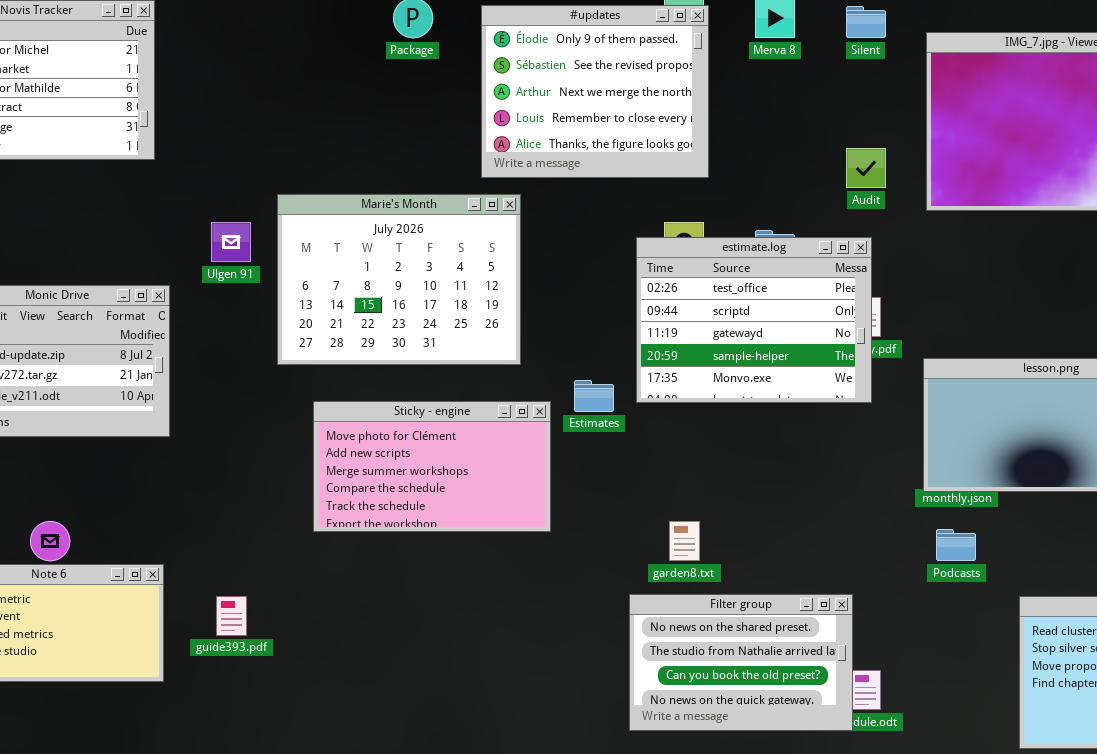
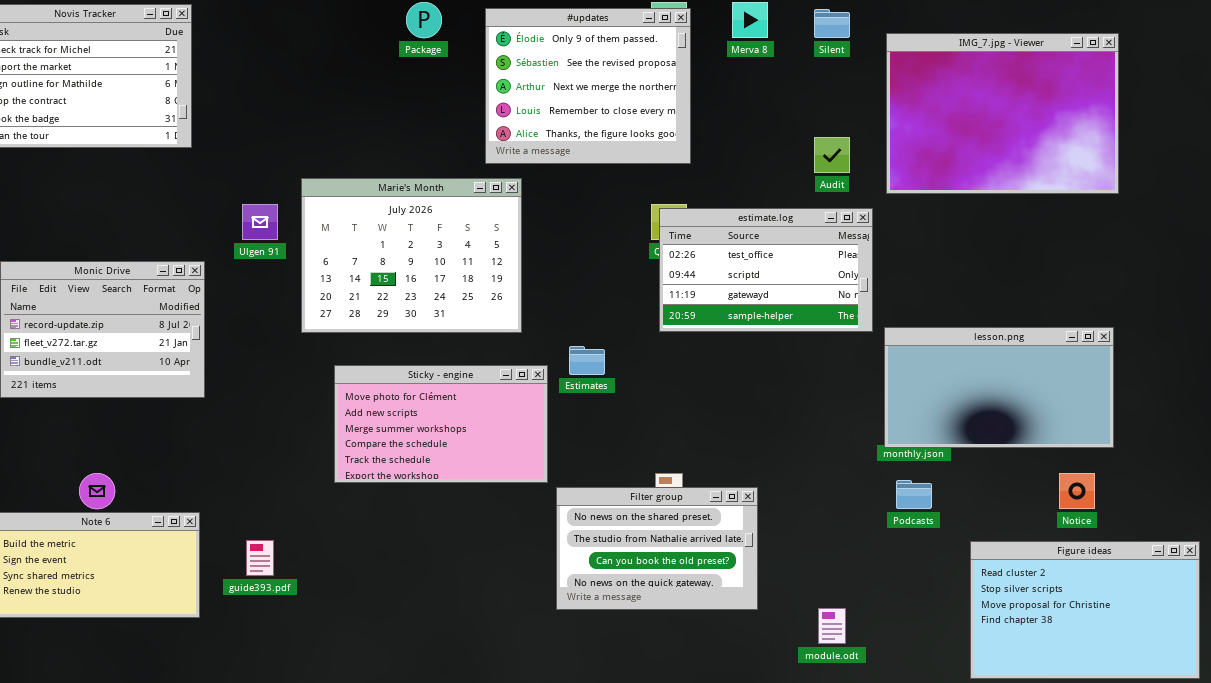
estimate.log: [636,237,872,403] -> [659,208,873,332], moved, resized
Filter group: [629,594,853,731] -> [556,487,758,610], moved

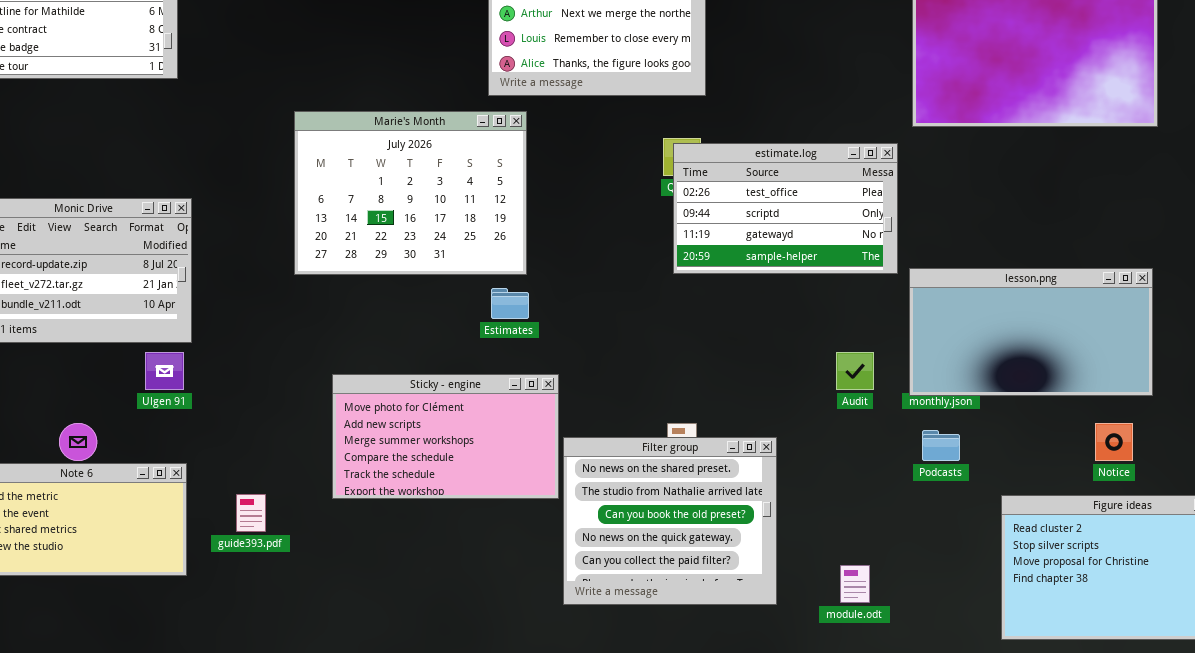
Audit: [814,137,850,173] -> [836,352,874,390], moved
Ulgen 91: [242,204,278,240] -> [145,352,184,390], moved
Estimates: [569,346,605,375] -> [491,288,529,319], moved
Sticky - engine: [334,365,548,483] -> [332,374,559,499], moved
Filter group: [556,487,758,610] -> [563,437,777,605], resized

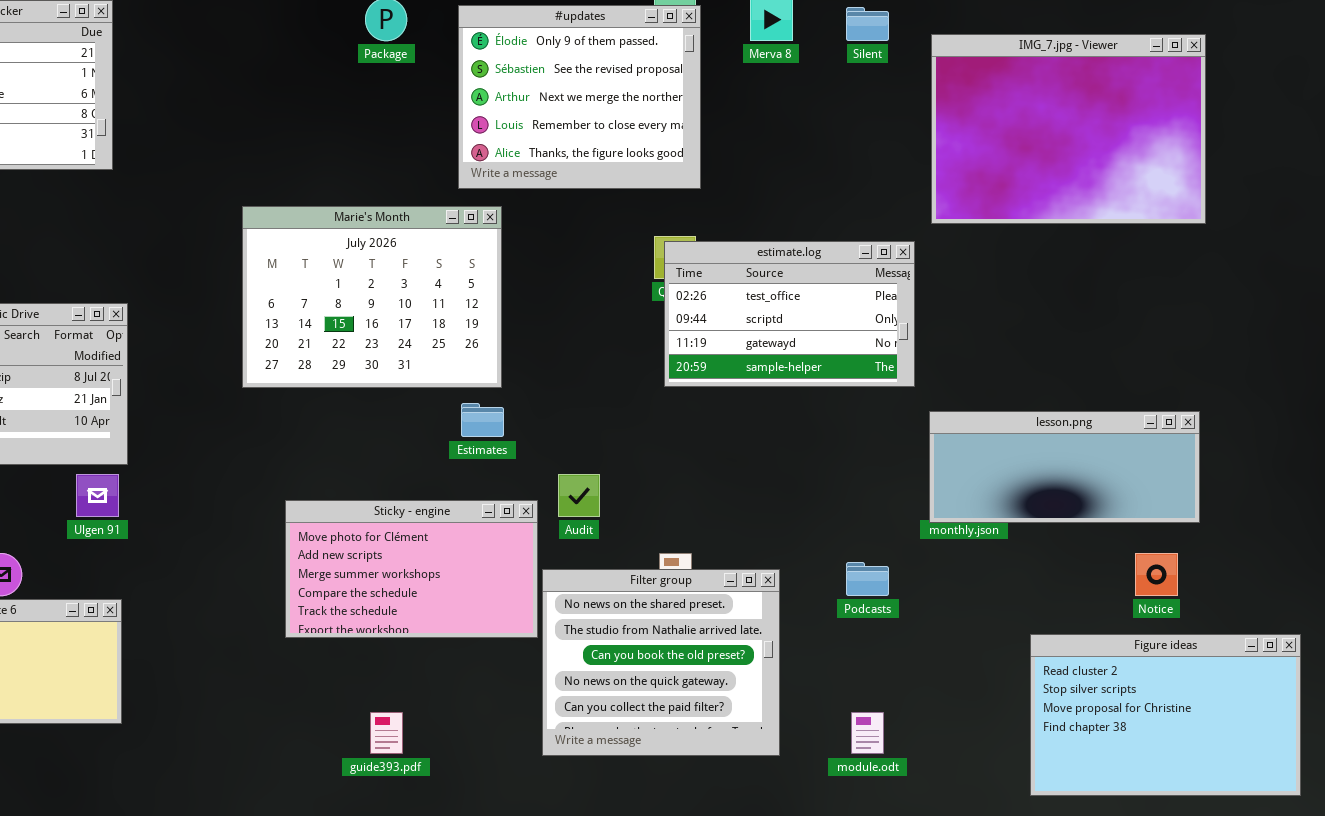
lesson.png: [909,268,1153,396] -> [929,411,1200,523], resized
Audit: [836,352,874,390] -> [558,474,600,517], moved
Podcasts: [922,430,960,461] -> [846,562,889,596], moved
guide393.pdf: [236,494,266,532] -> [370,712,403,754], moved

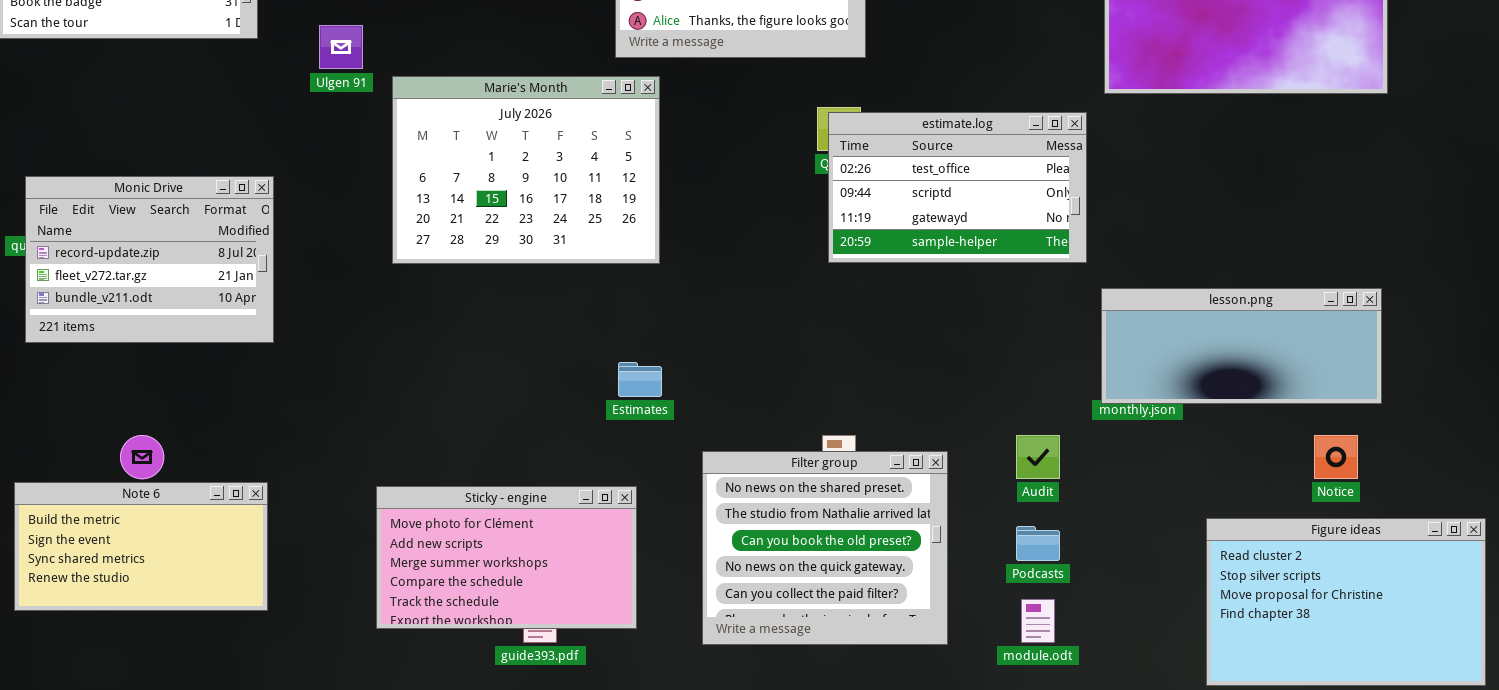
Estimates: [461,403,504,437] -> [618,362,662,397], moved
Ulgen 91: [76,474,119,517] -> [319,25,363,69], moved
Audit: [558,474,600,517] -> [1016,435,1060,479], moved
Sticky - engine: [285,500,538,638] -> [376,486,637,629], moved
Podcasts: [846,562,889,596] -> [1016,526,1060,561], moved

